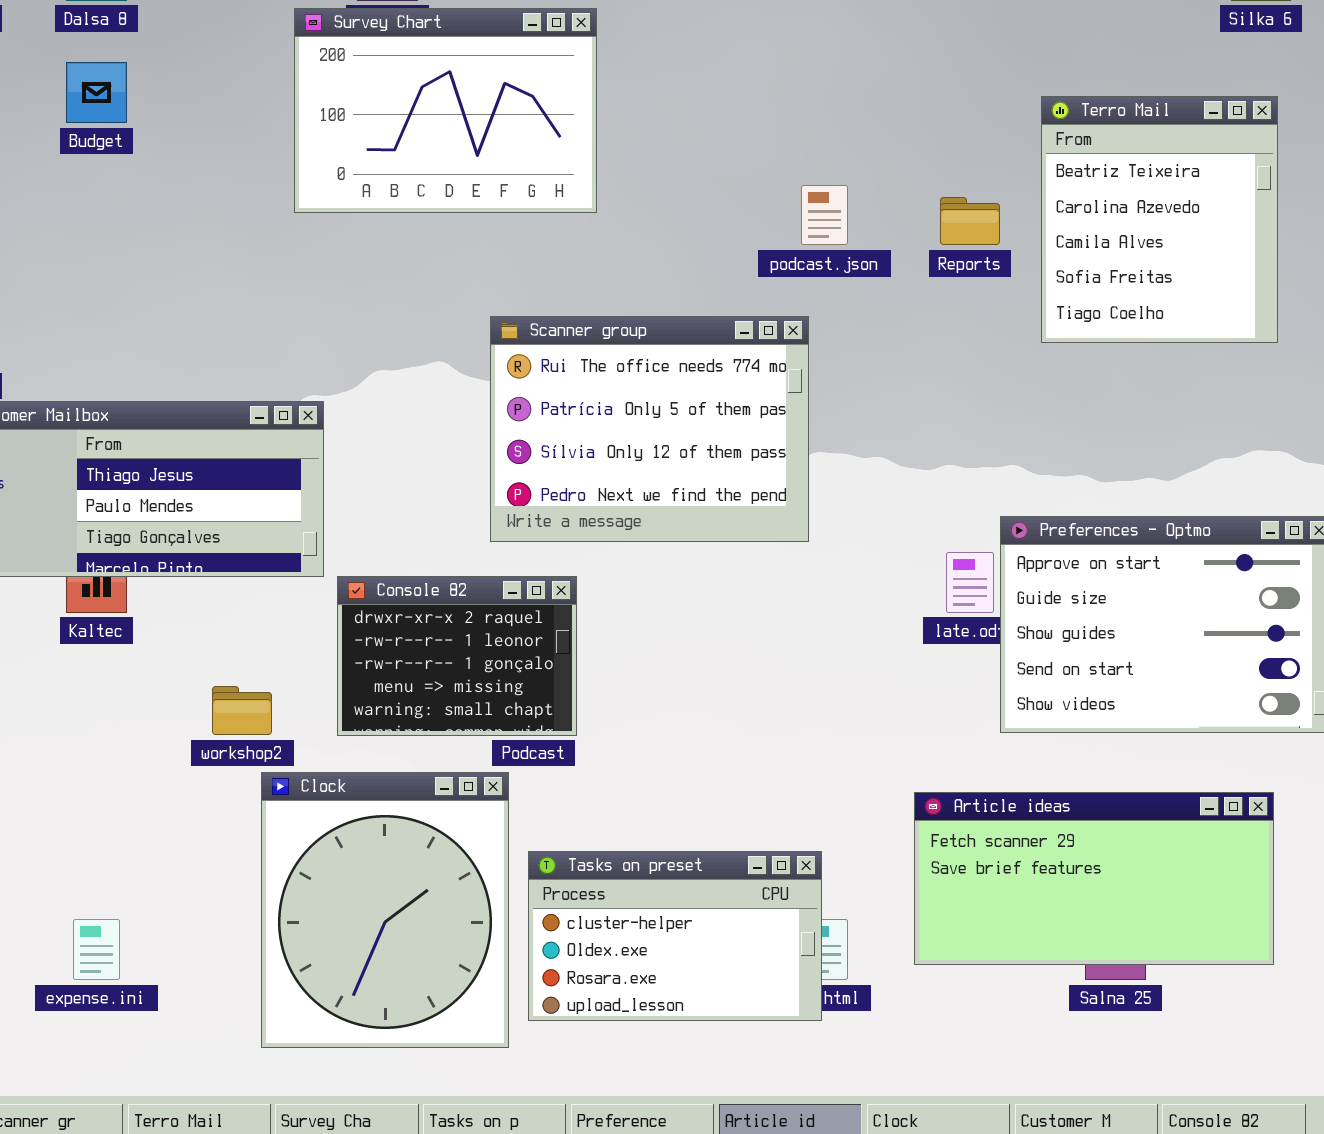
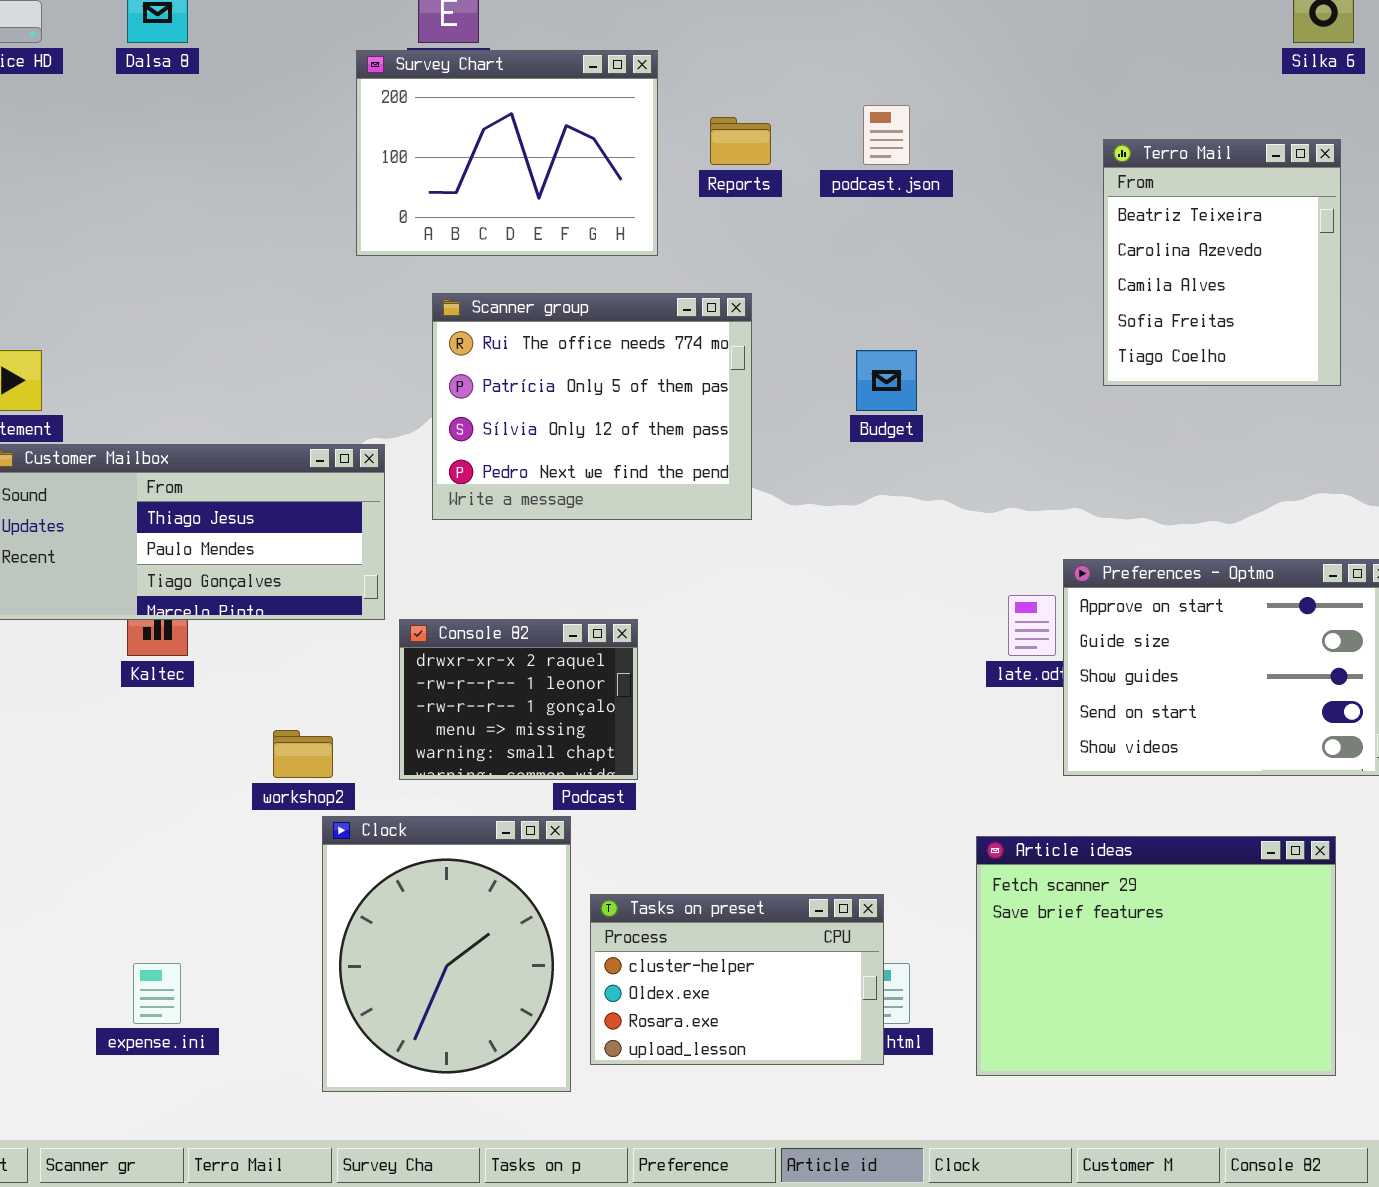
Budget: [66,62,127,123] -> [856,350,917,411], moved
podcast.json: [801,185,848,245] -> [863,105,910,165], moved
Reports: [940,197,1000,245] -> [710,117,771,165], moved
Scanner group: [490,316,809,542] -> [432,293,752,520], moved
Article ideas: [914,792,1274,965] -> [976,836,1336,1076], resized

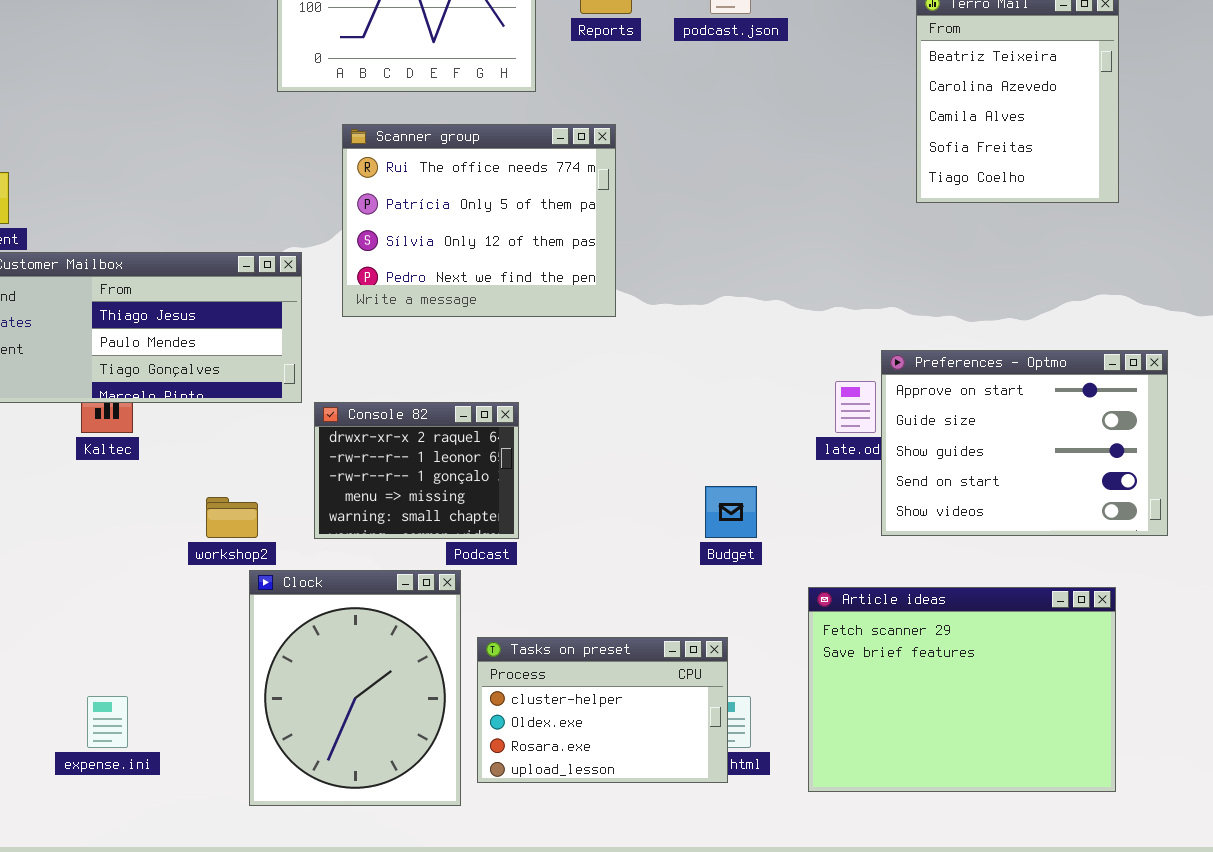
Budget: [856,350,917,411] -> [705,486,757,538], moved

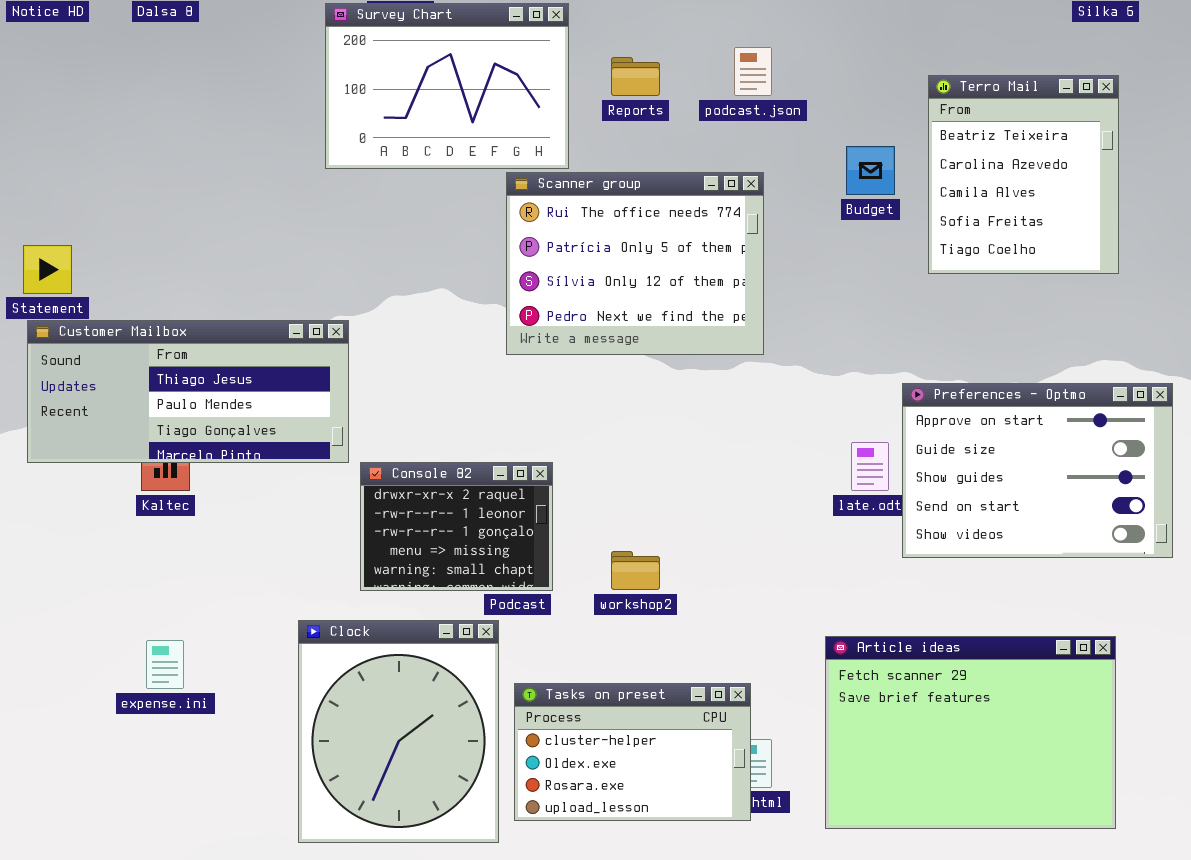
Scanner group: [342,124,616,317] -> [506,172,764,355], moved
Preferences - Optmo: [881,350,1168,536] -> [902,383,1173,558], moved
Budget: [705,486,757,538] -> [846,146,895,195], moved
workshop2: [206,497,258,538] -> [611,551,660,590], moved
expense.ini: [87,696,128,748] -> [146,640,184,689], moved

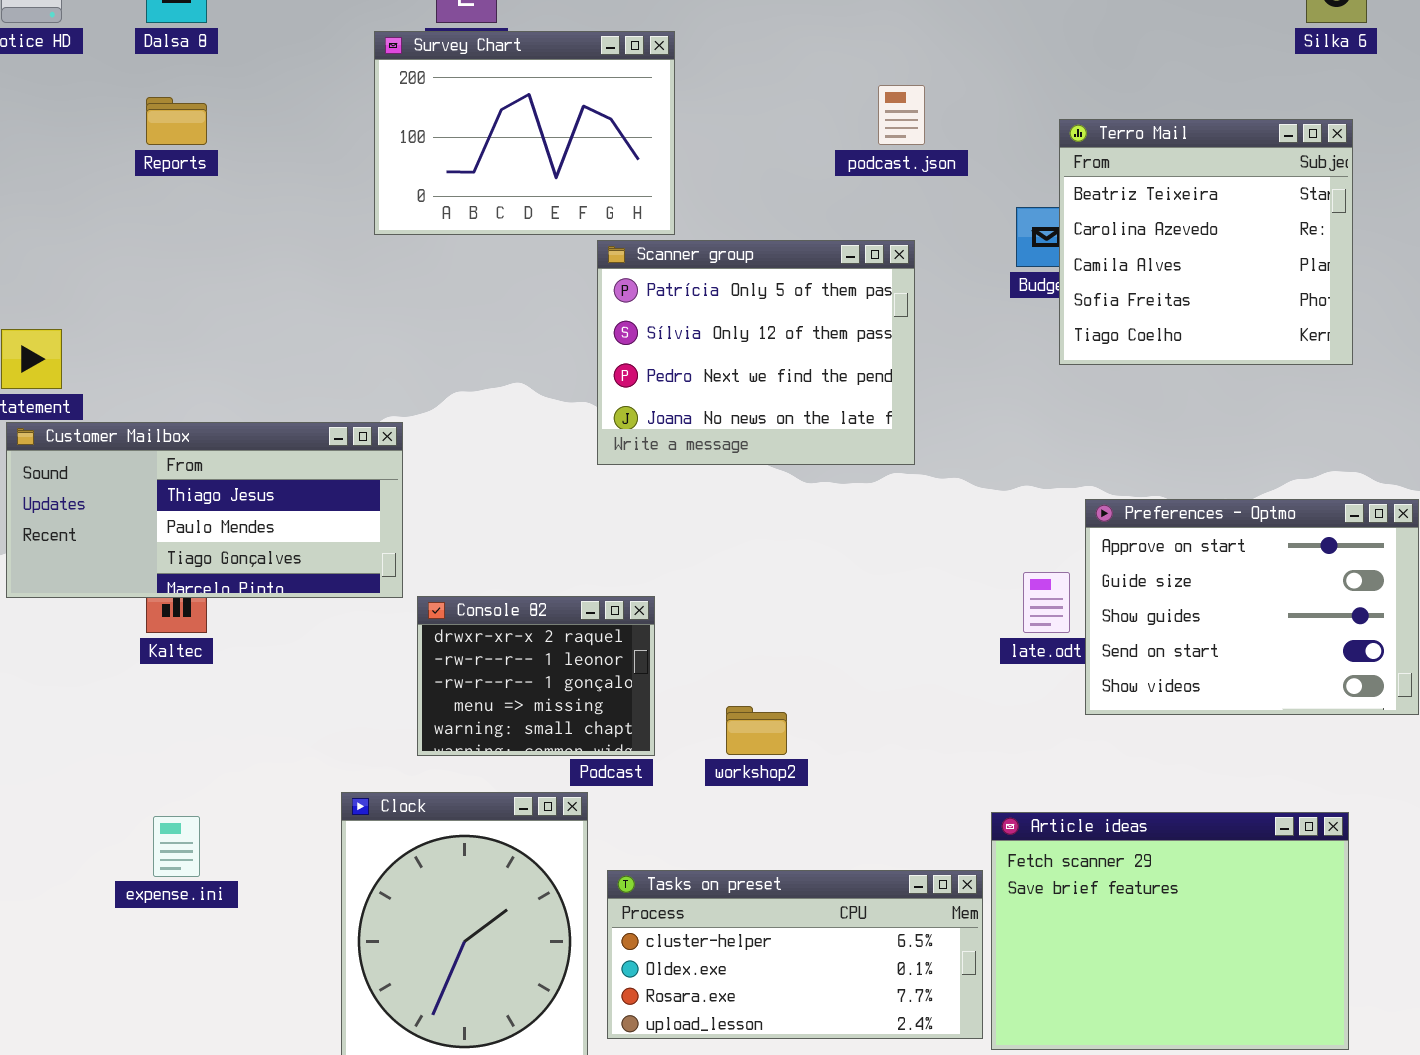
Reports: [611,57,660,96] -> [146,97,207,145], moved
Terro Mail: [928,75,1119,274] -> [1059,119,1353,365], resized
Scanner group: [506,172,764,355] -> [597,240,915,465], scrolled down 1 row
Tasks on preset: [514,683,751,821] -> [607,870,983,1039], resized

